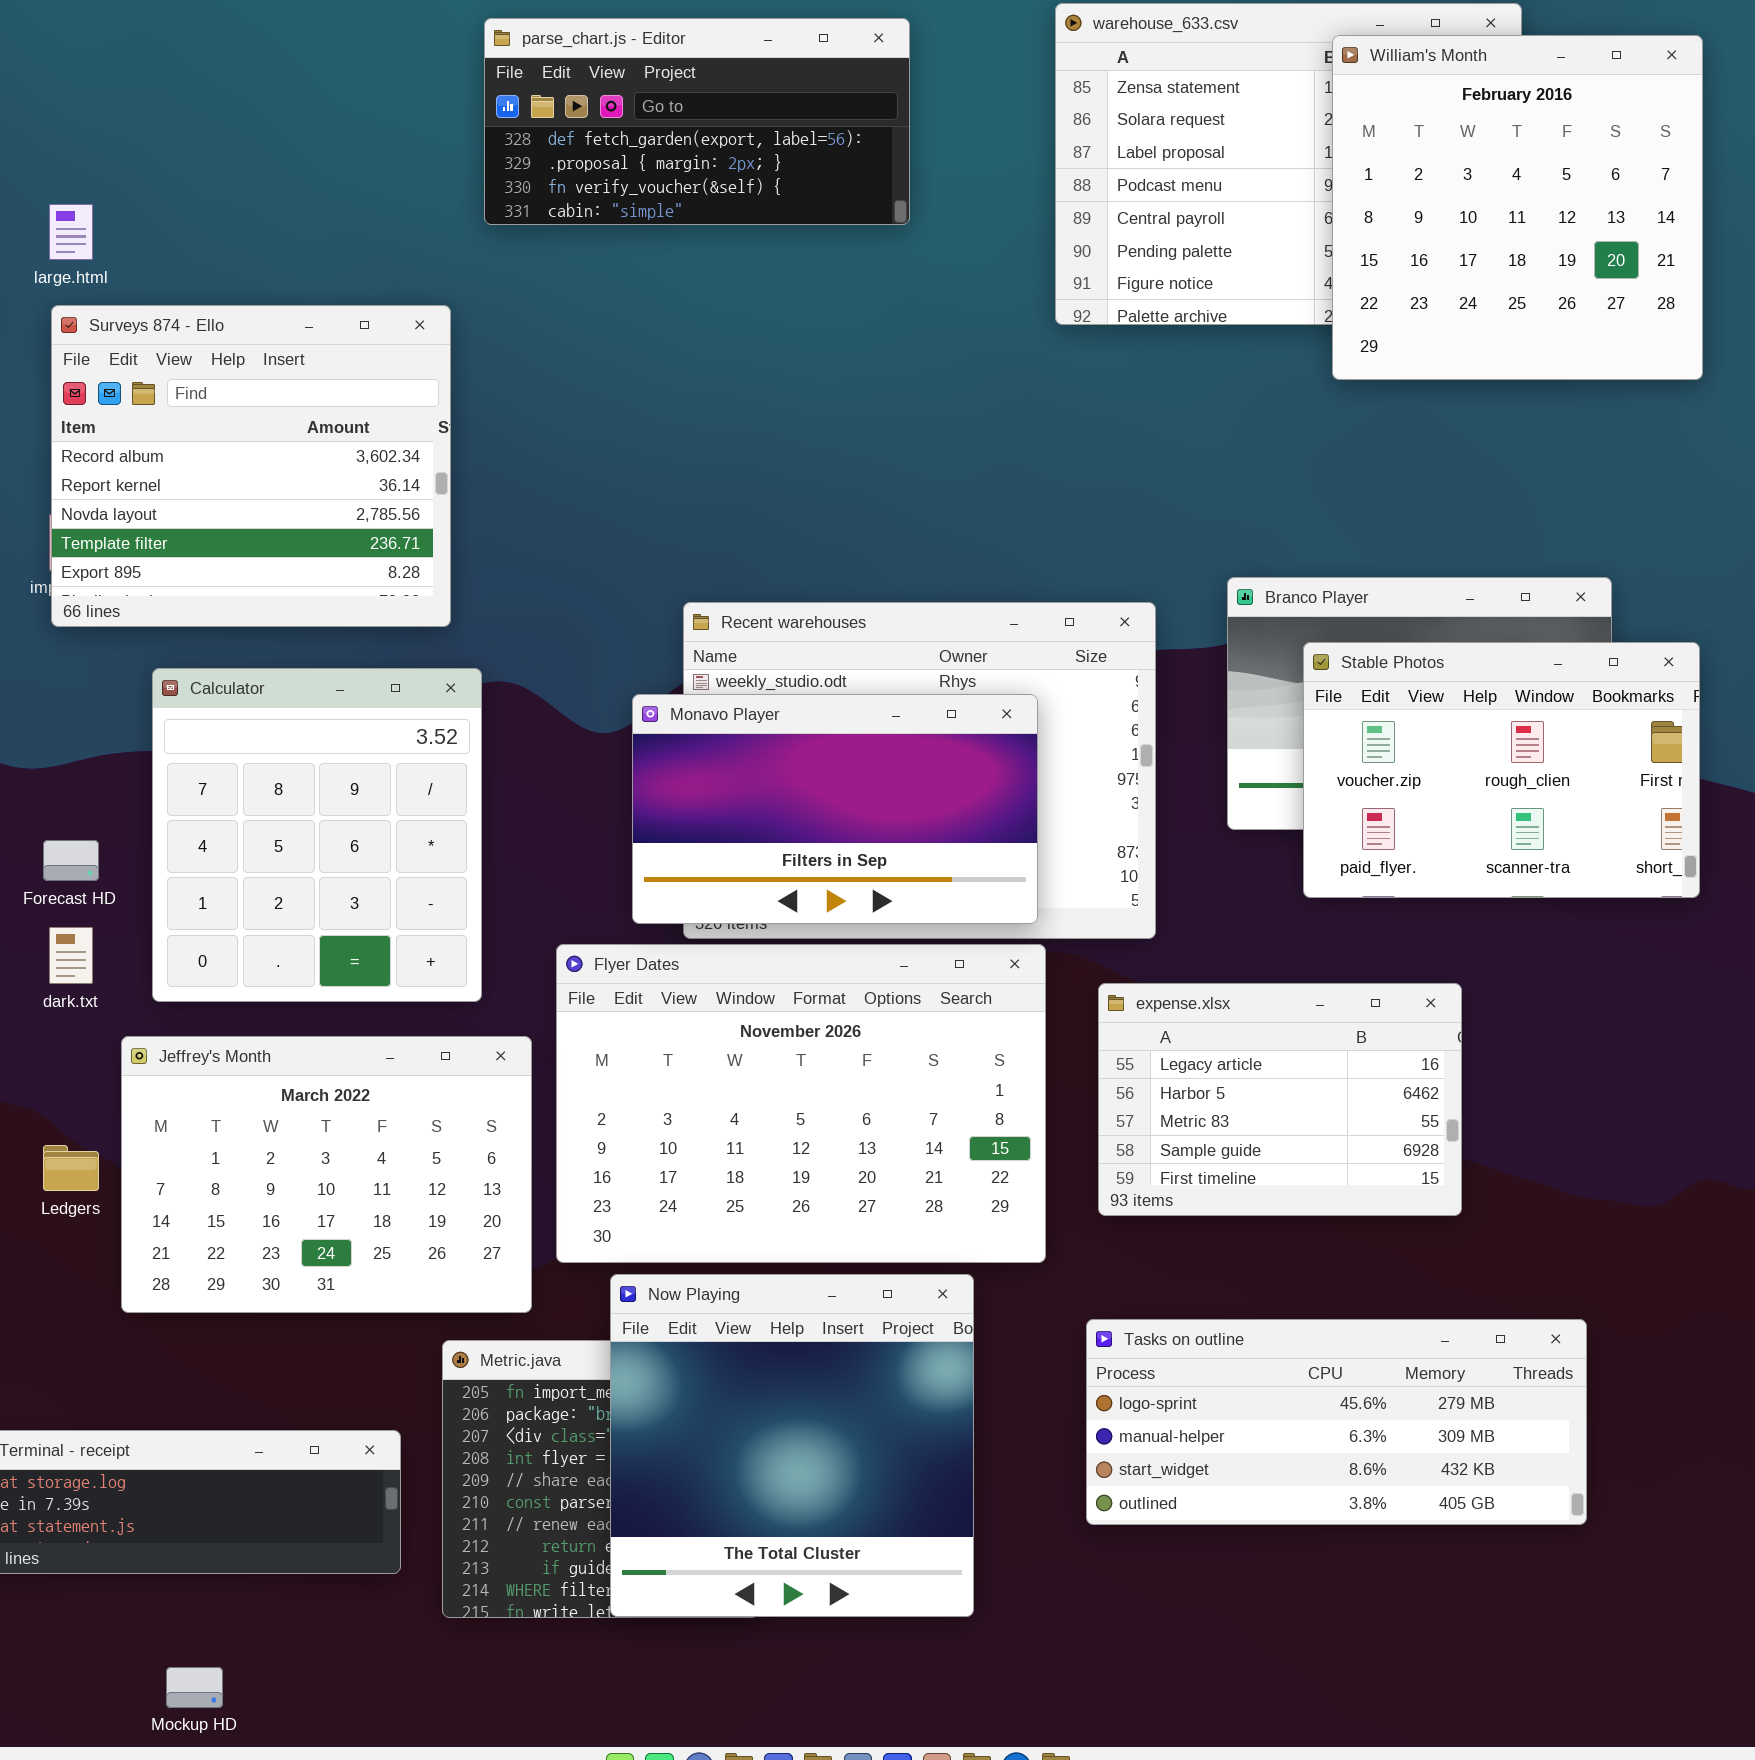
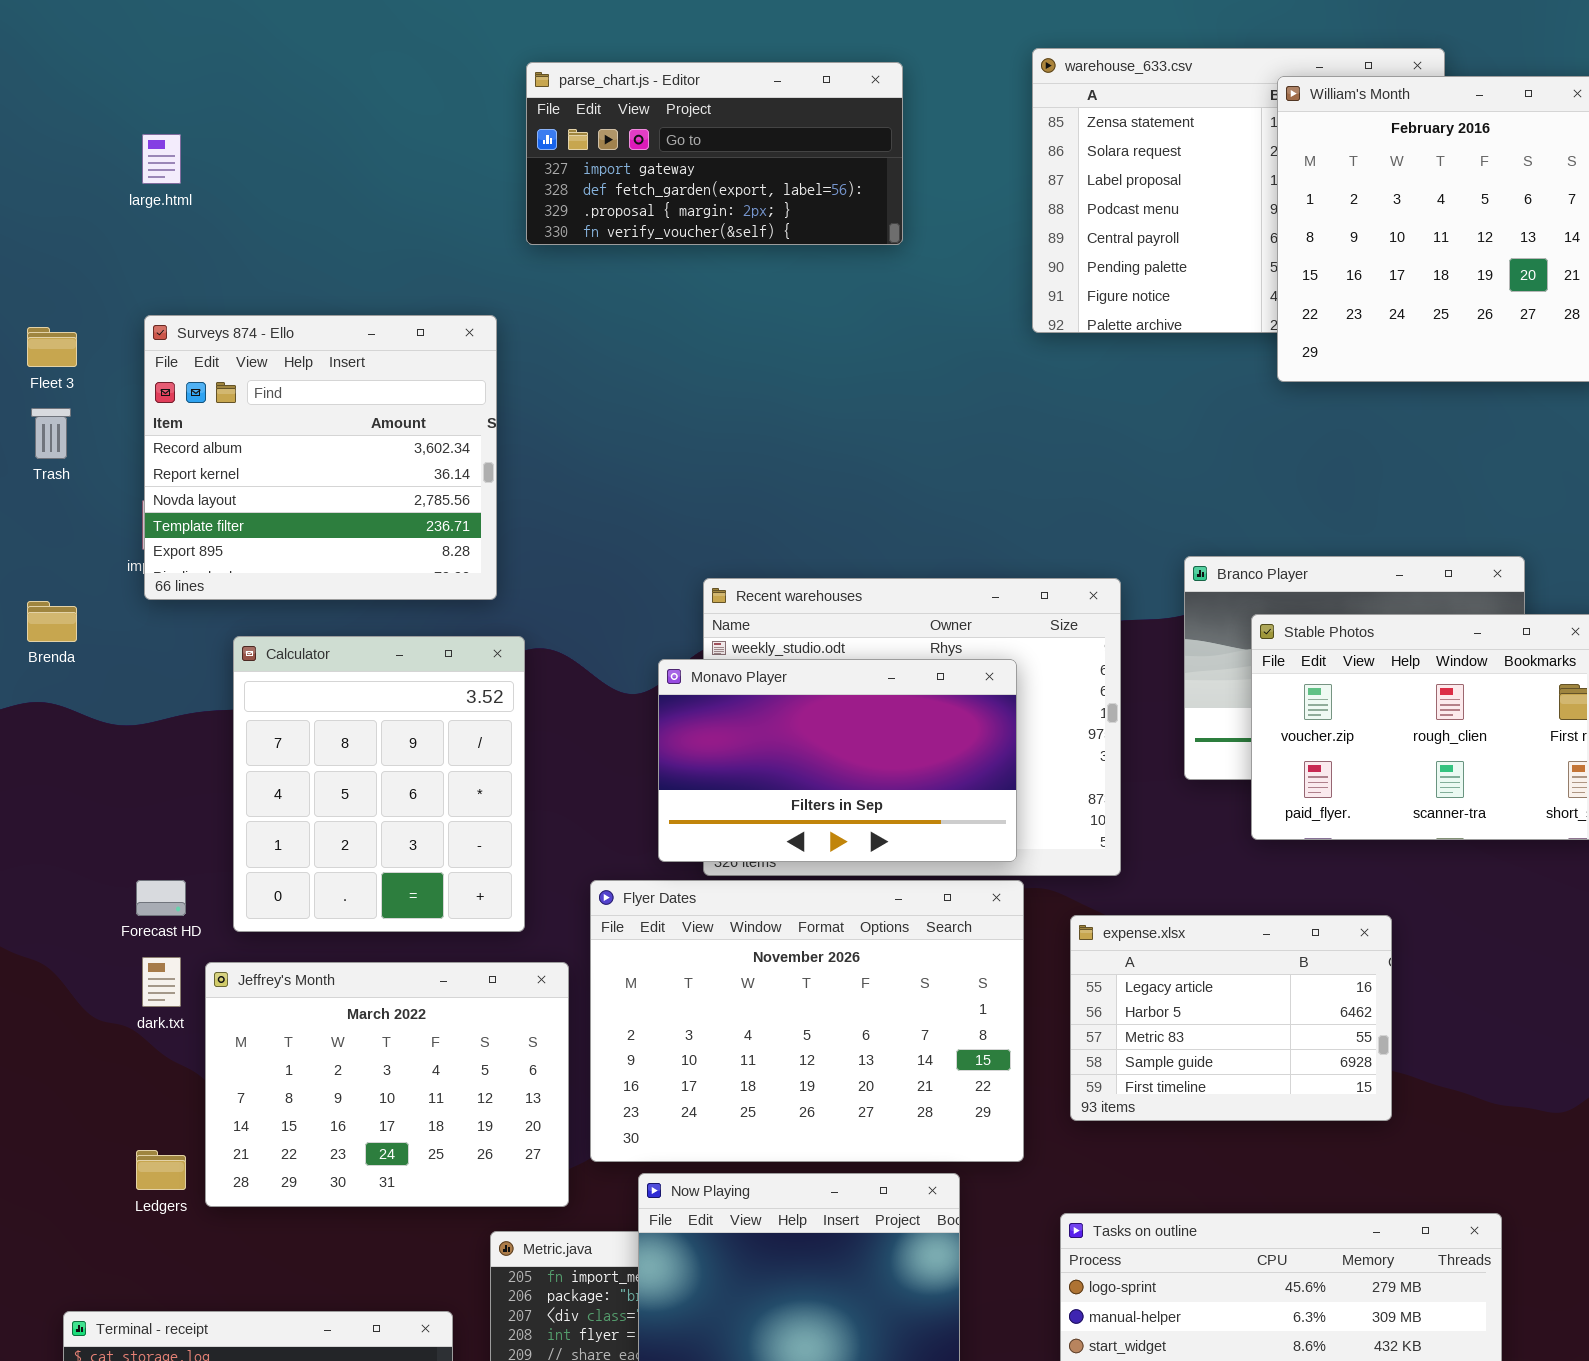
parse_chart.js - Editor: [484,18,910,225] -> [526,62,903,245], scrolled up 1 row
large.html: [49,204,93,260] -> [142,134,181,184], moved
Forecast HD: [43,840,99,881] -> [136,880,186,916], moved
dark.txt: [49,927,93,984] -> [142,957,181,1007], moved
Ledgers: [43,1145,99,1191] -> [136,1150,186,1190], moved

